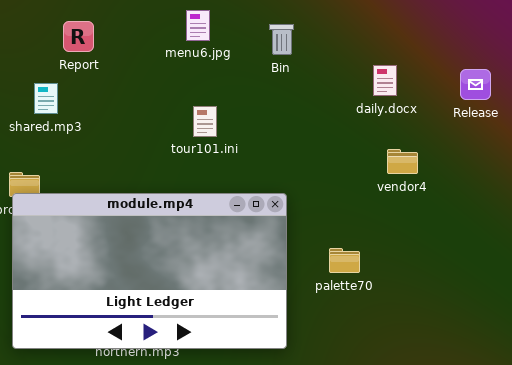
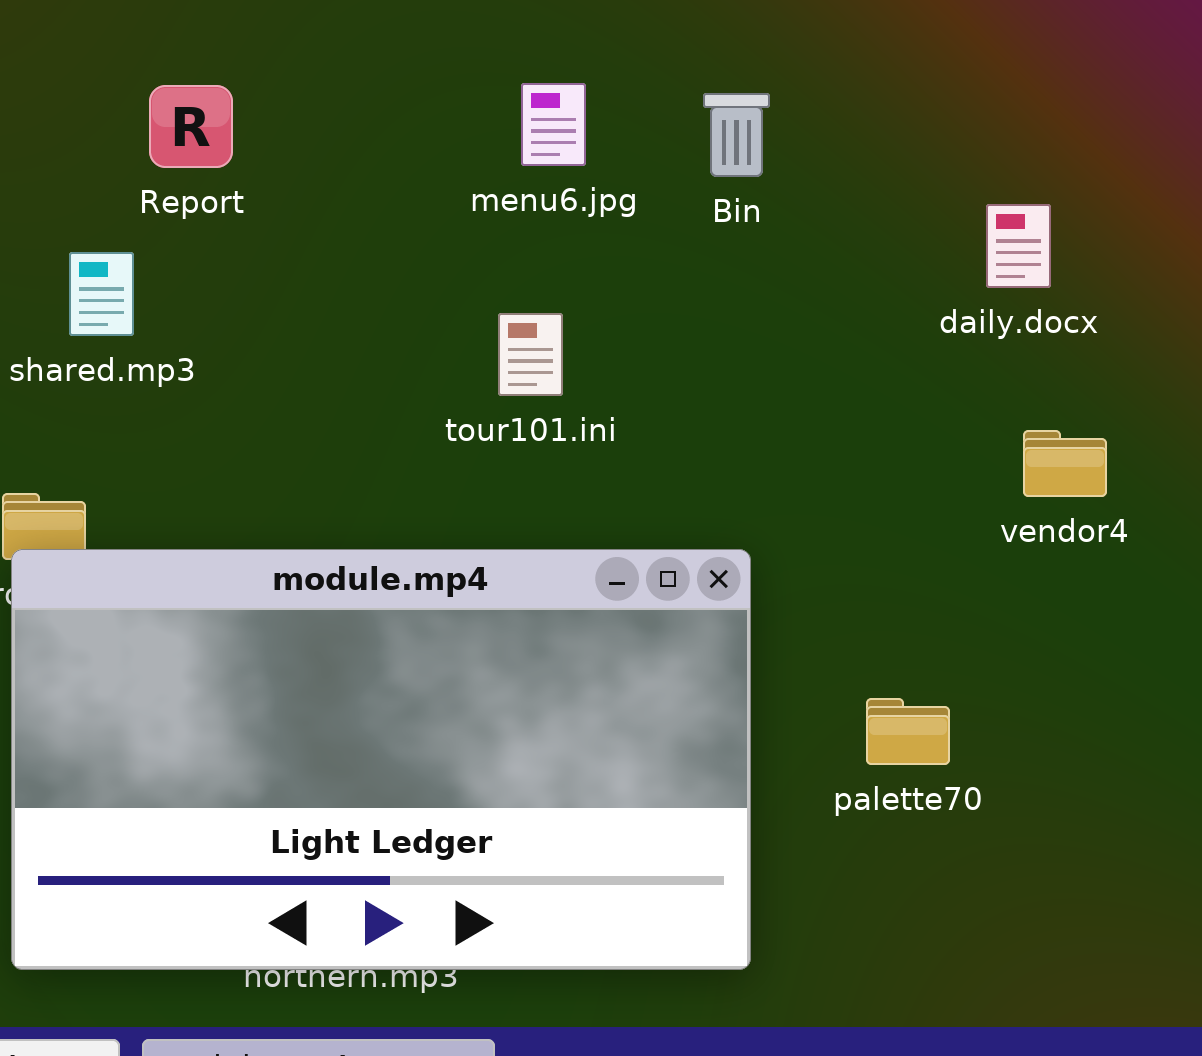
menu6.jpg: [186,10,210,41] -> [521,83,586,166], moved

